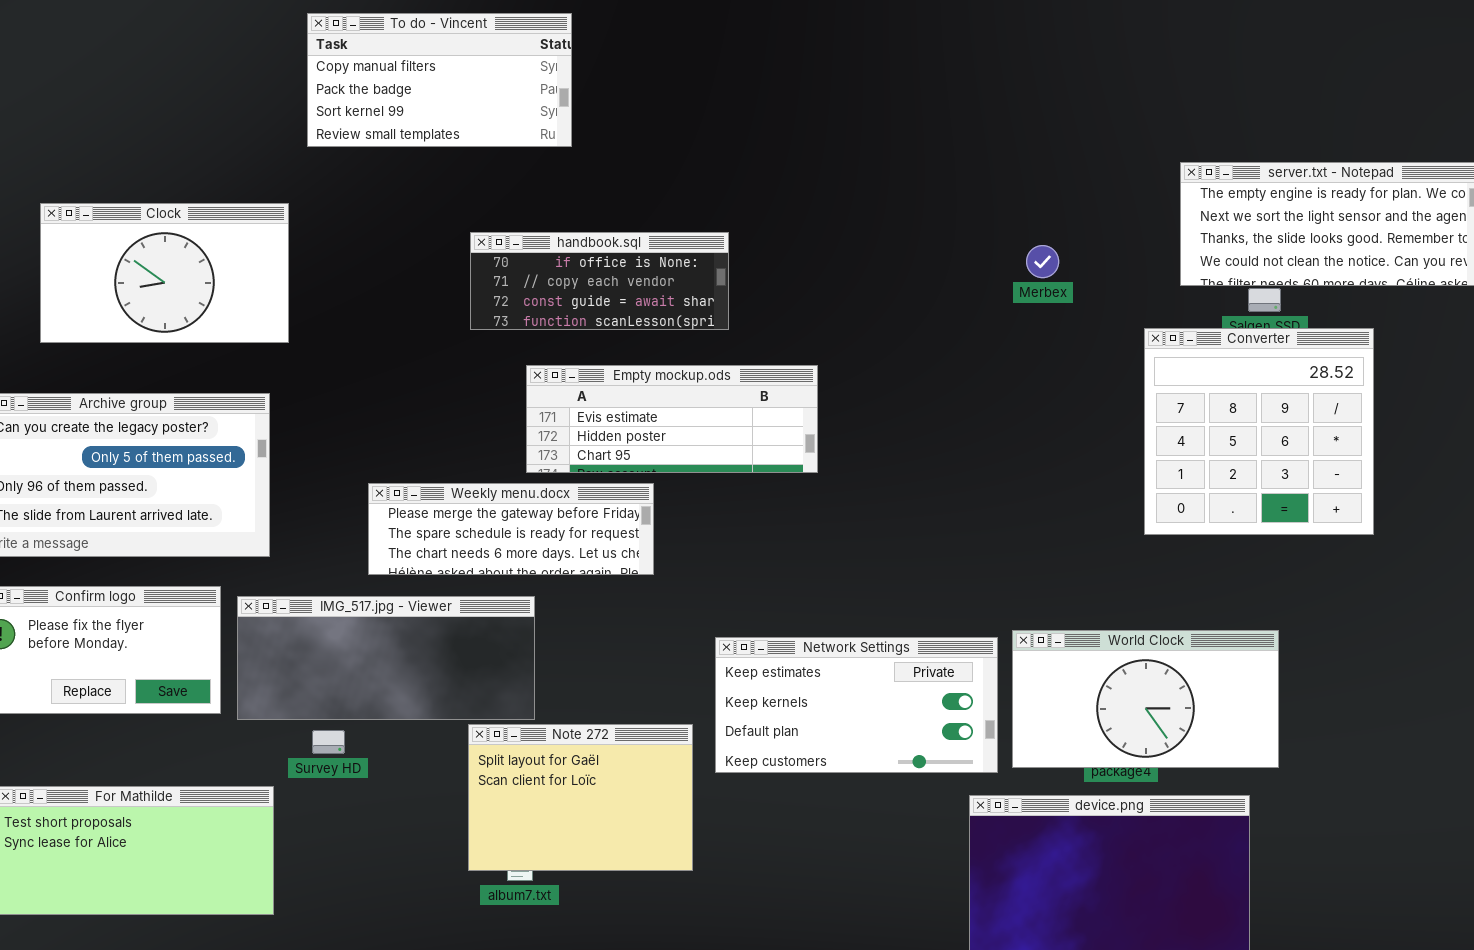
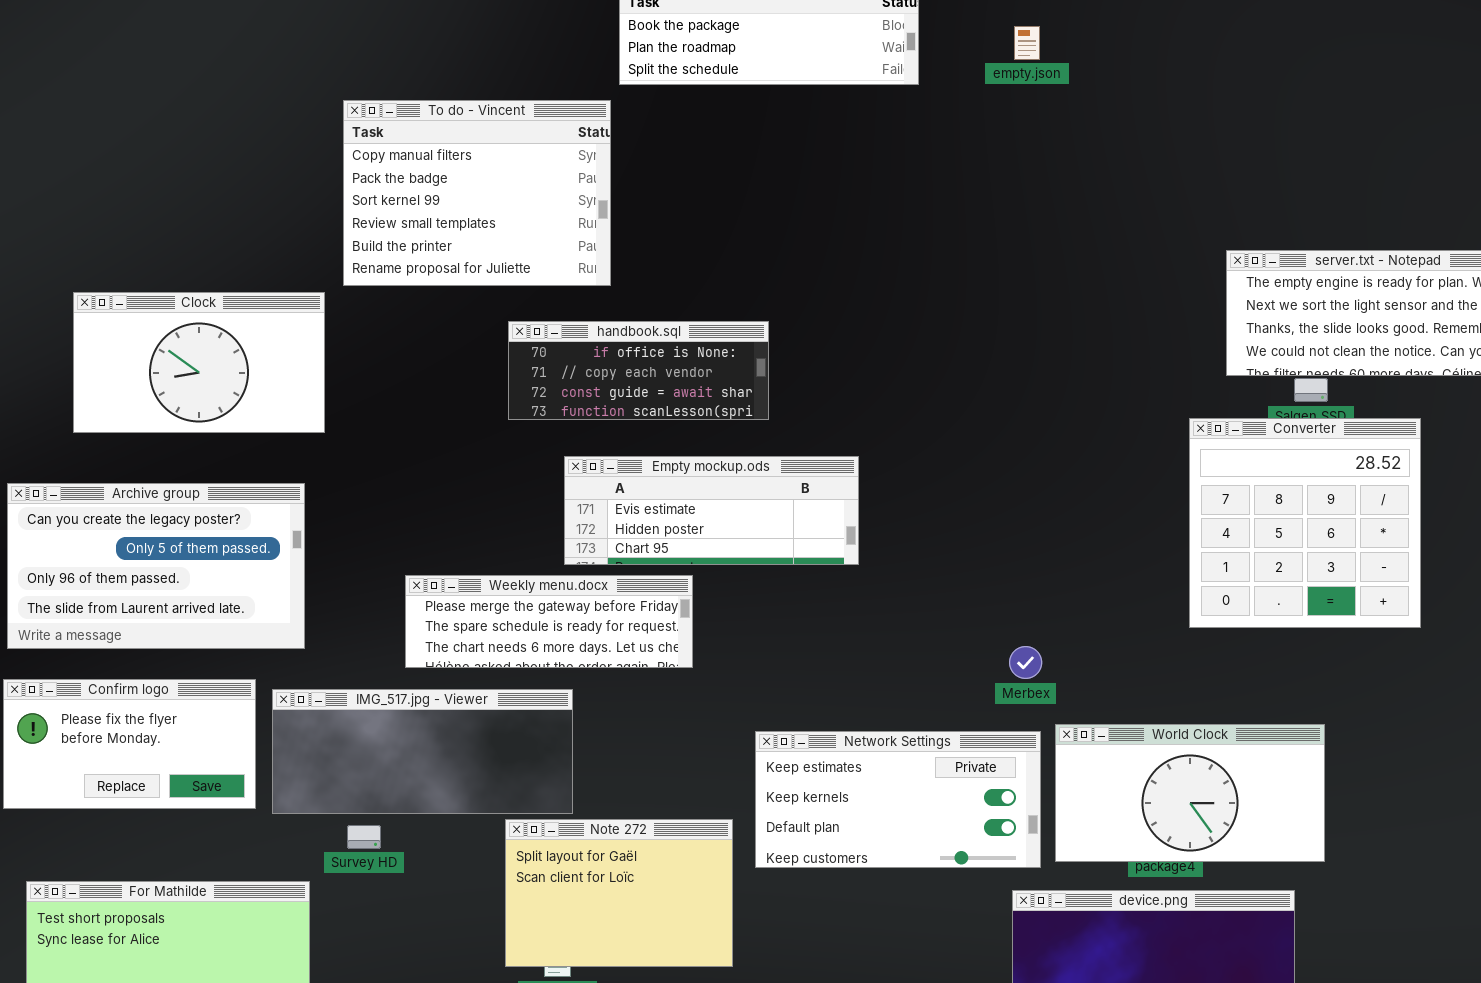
To do - Vincent: [307,13,572,147] -> [343,100,611,286], resized
Merbex: [1026,245,1059,278] -> [1009,646,1042,679], moved

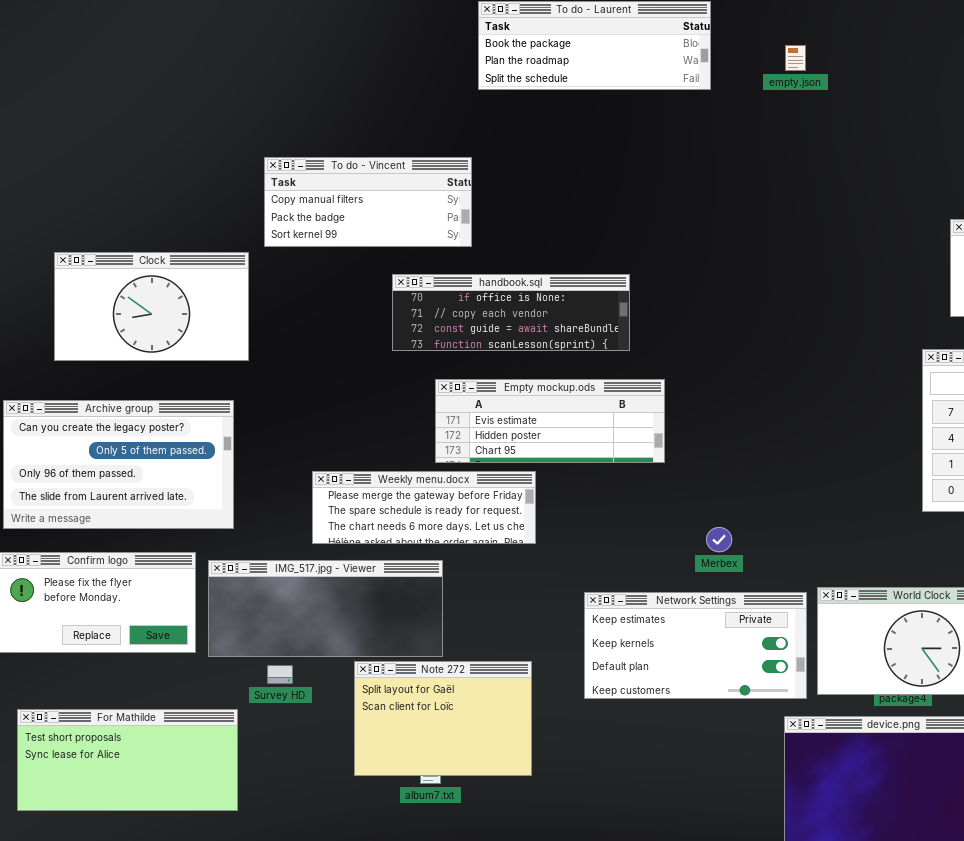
To do - Vincent: [343,100,611,286] -> [264,157,472,247], resized
handbook.sql: [508,321,769,420] -> [392,274,630,351], resized
Merbex: [1009,646,1042,679] -> [706,527,732,552], moved
Note 272: [505,819,733,967] -> [354,661,532,776], moved

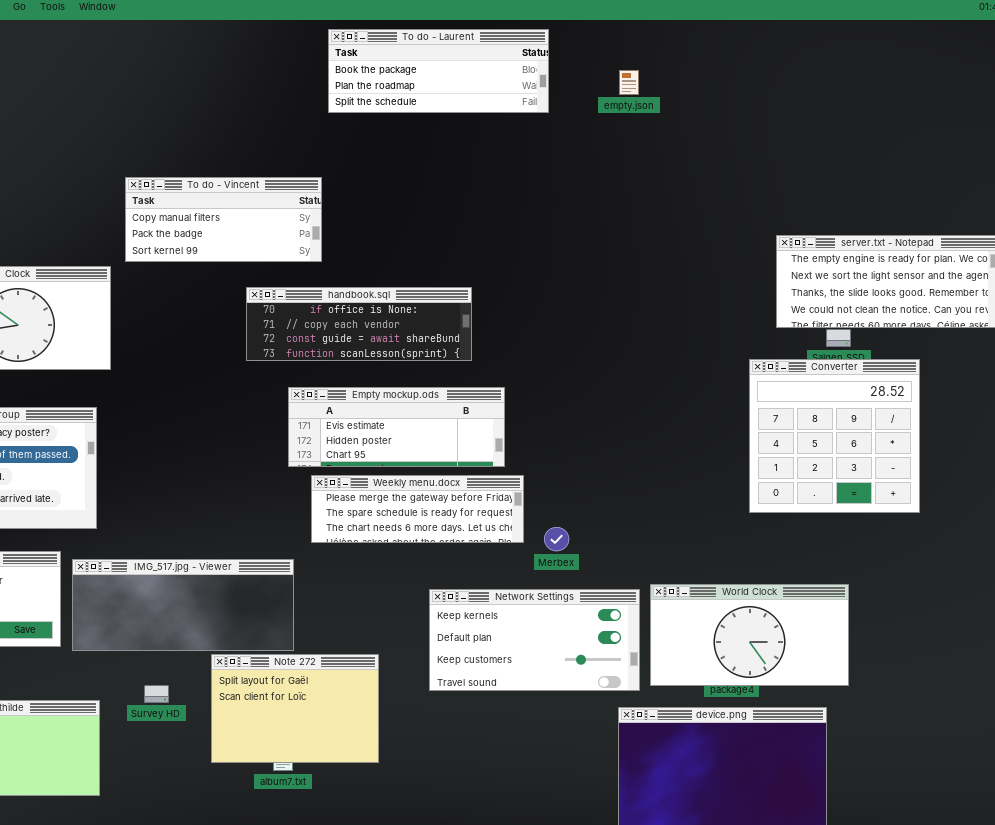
Weekly menu.docx: [312,471,536,544] -> [311,475,524,543], moved
Network Settings: [584,592,807,699] -> [429,589,640,691], scrolled down 1 row
Survey HD: [267,665,293,684] -> [144,685,169,703], moved

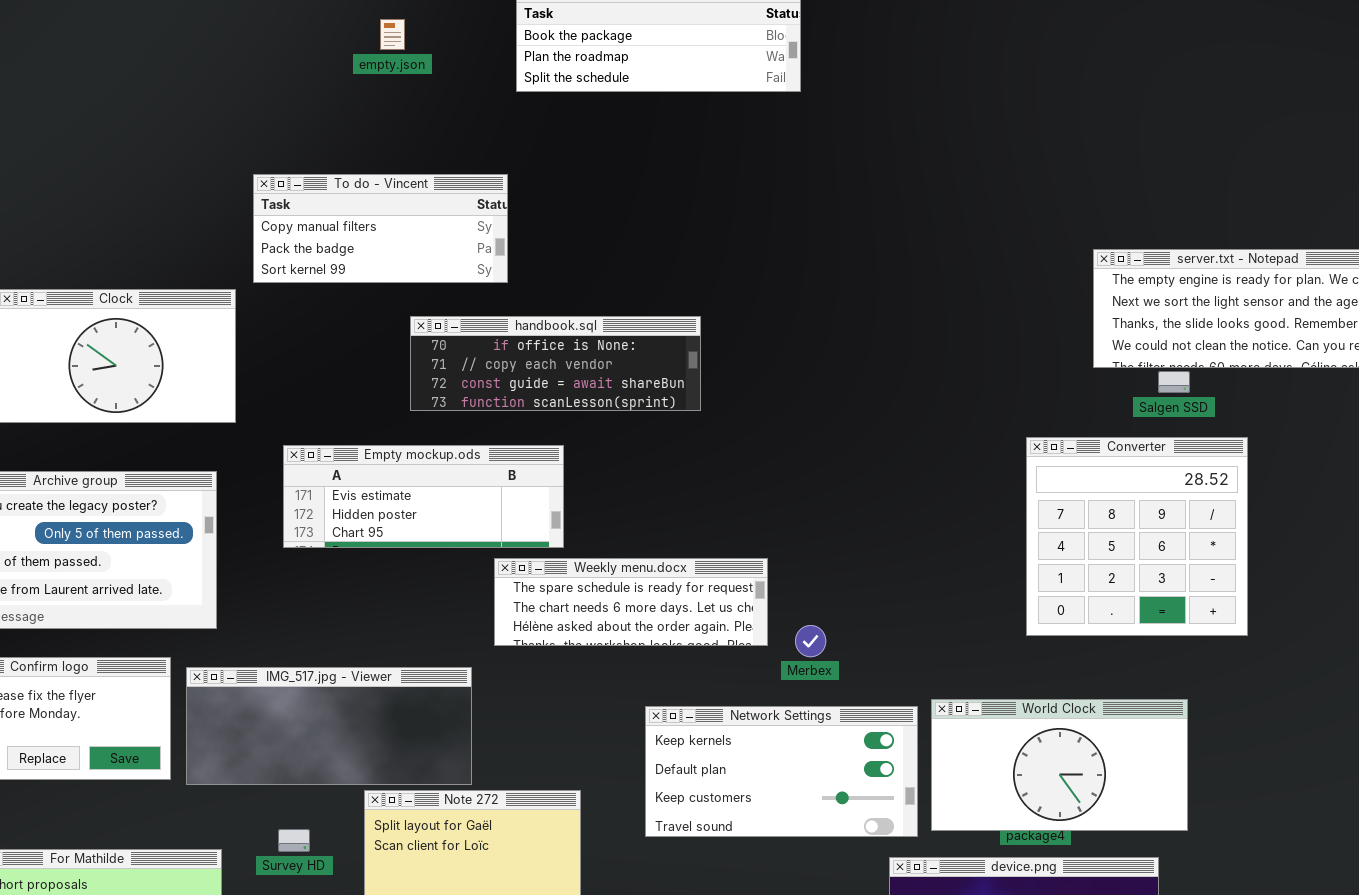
empty.json: [619,70,639,95] -> [380,19,405,50], moved
Converter: [749,359,920,513] -> [1026,437,1248,636], moved
Empty mockup.ods: [288,387,505,467] -> [283,445,564,548], moved
Weekly menu.docx: [311,475,524,543] -> [494,558,768,646], scrolled down 1 row

